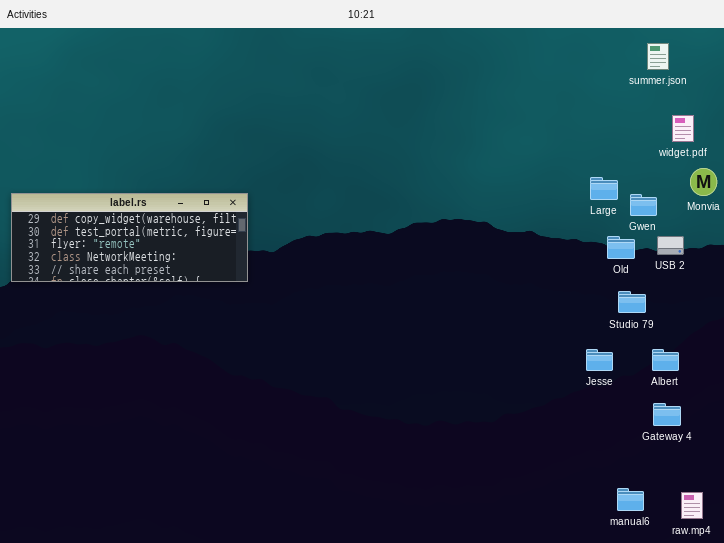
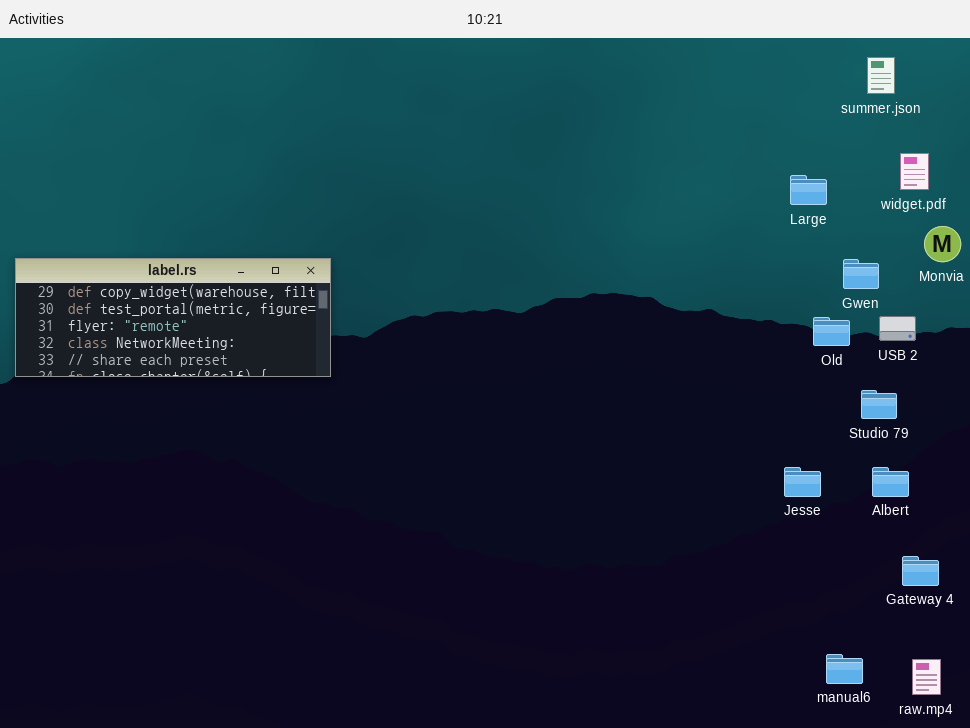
Large: [590,177,618,200] -> [790,175,827,205], moved
Studio 79: [618,291,646,313] -> [861,390,897,419], moved
Gateway 4: [653,403,681,426] -> [902,556,939,586], moved

